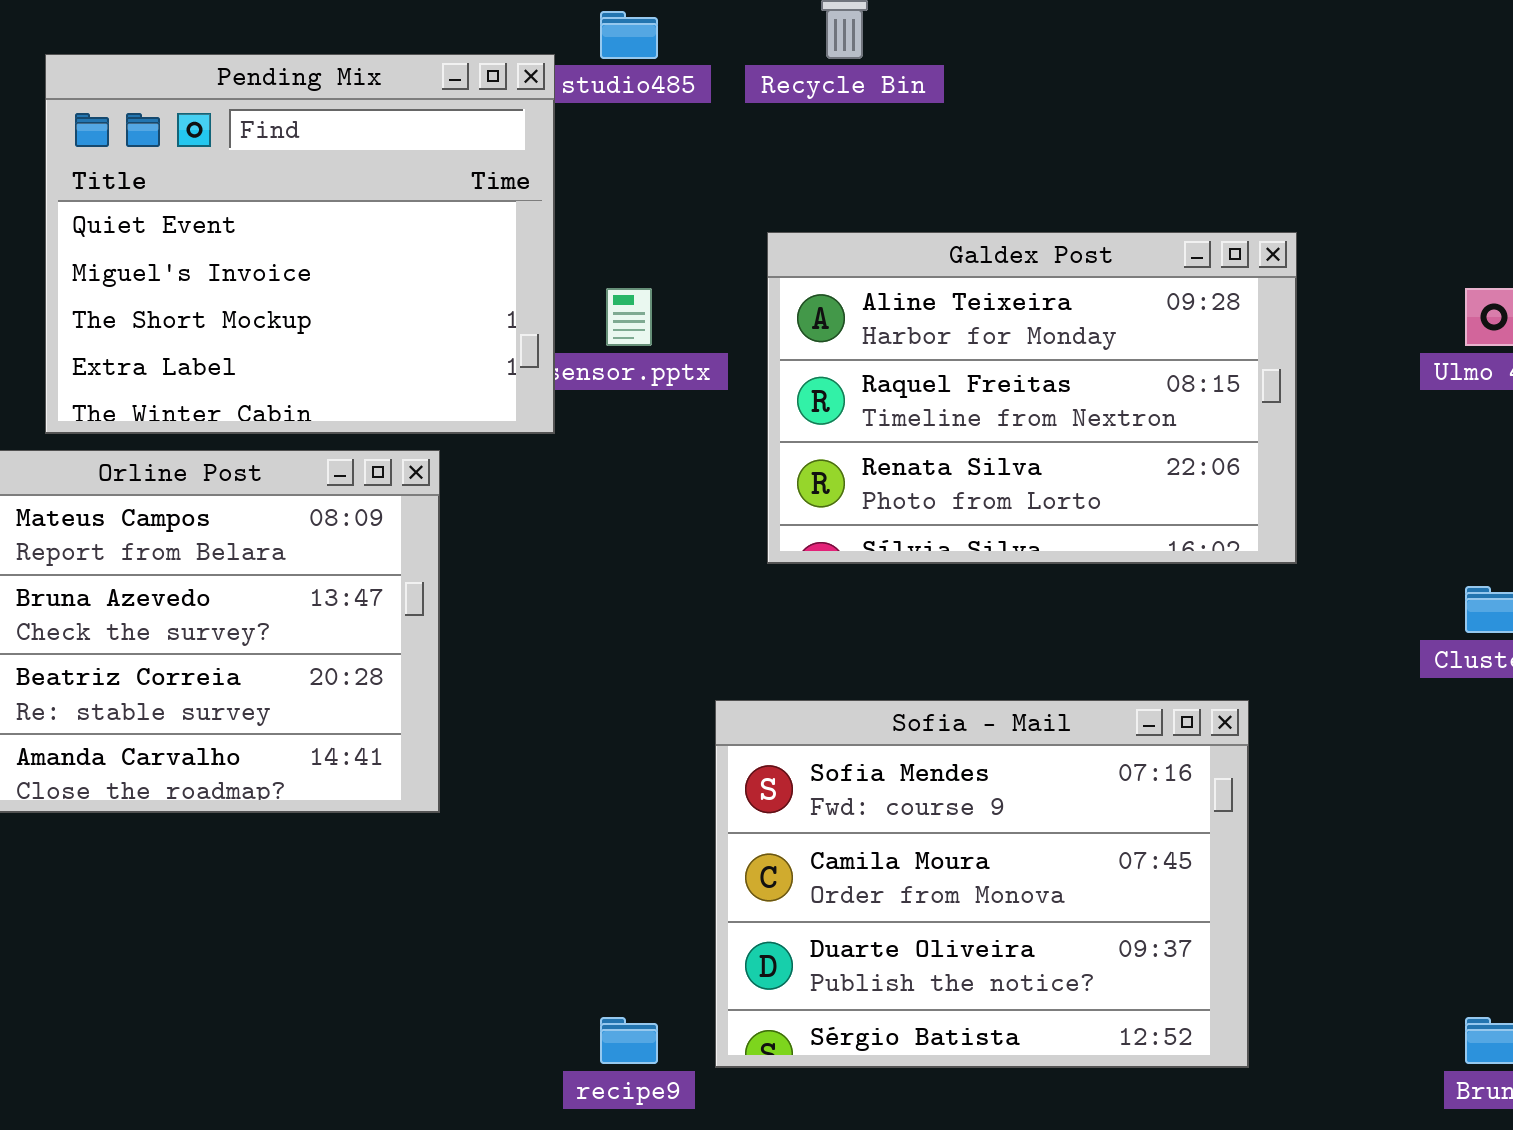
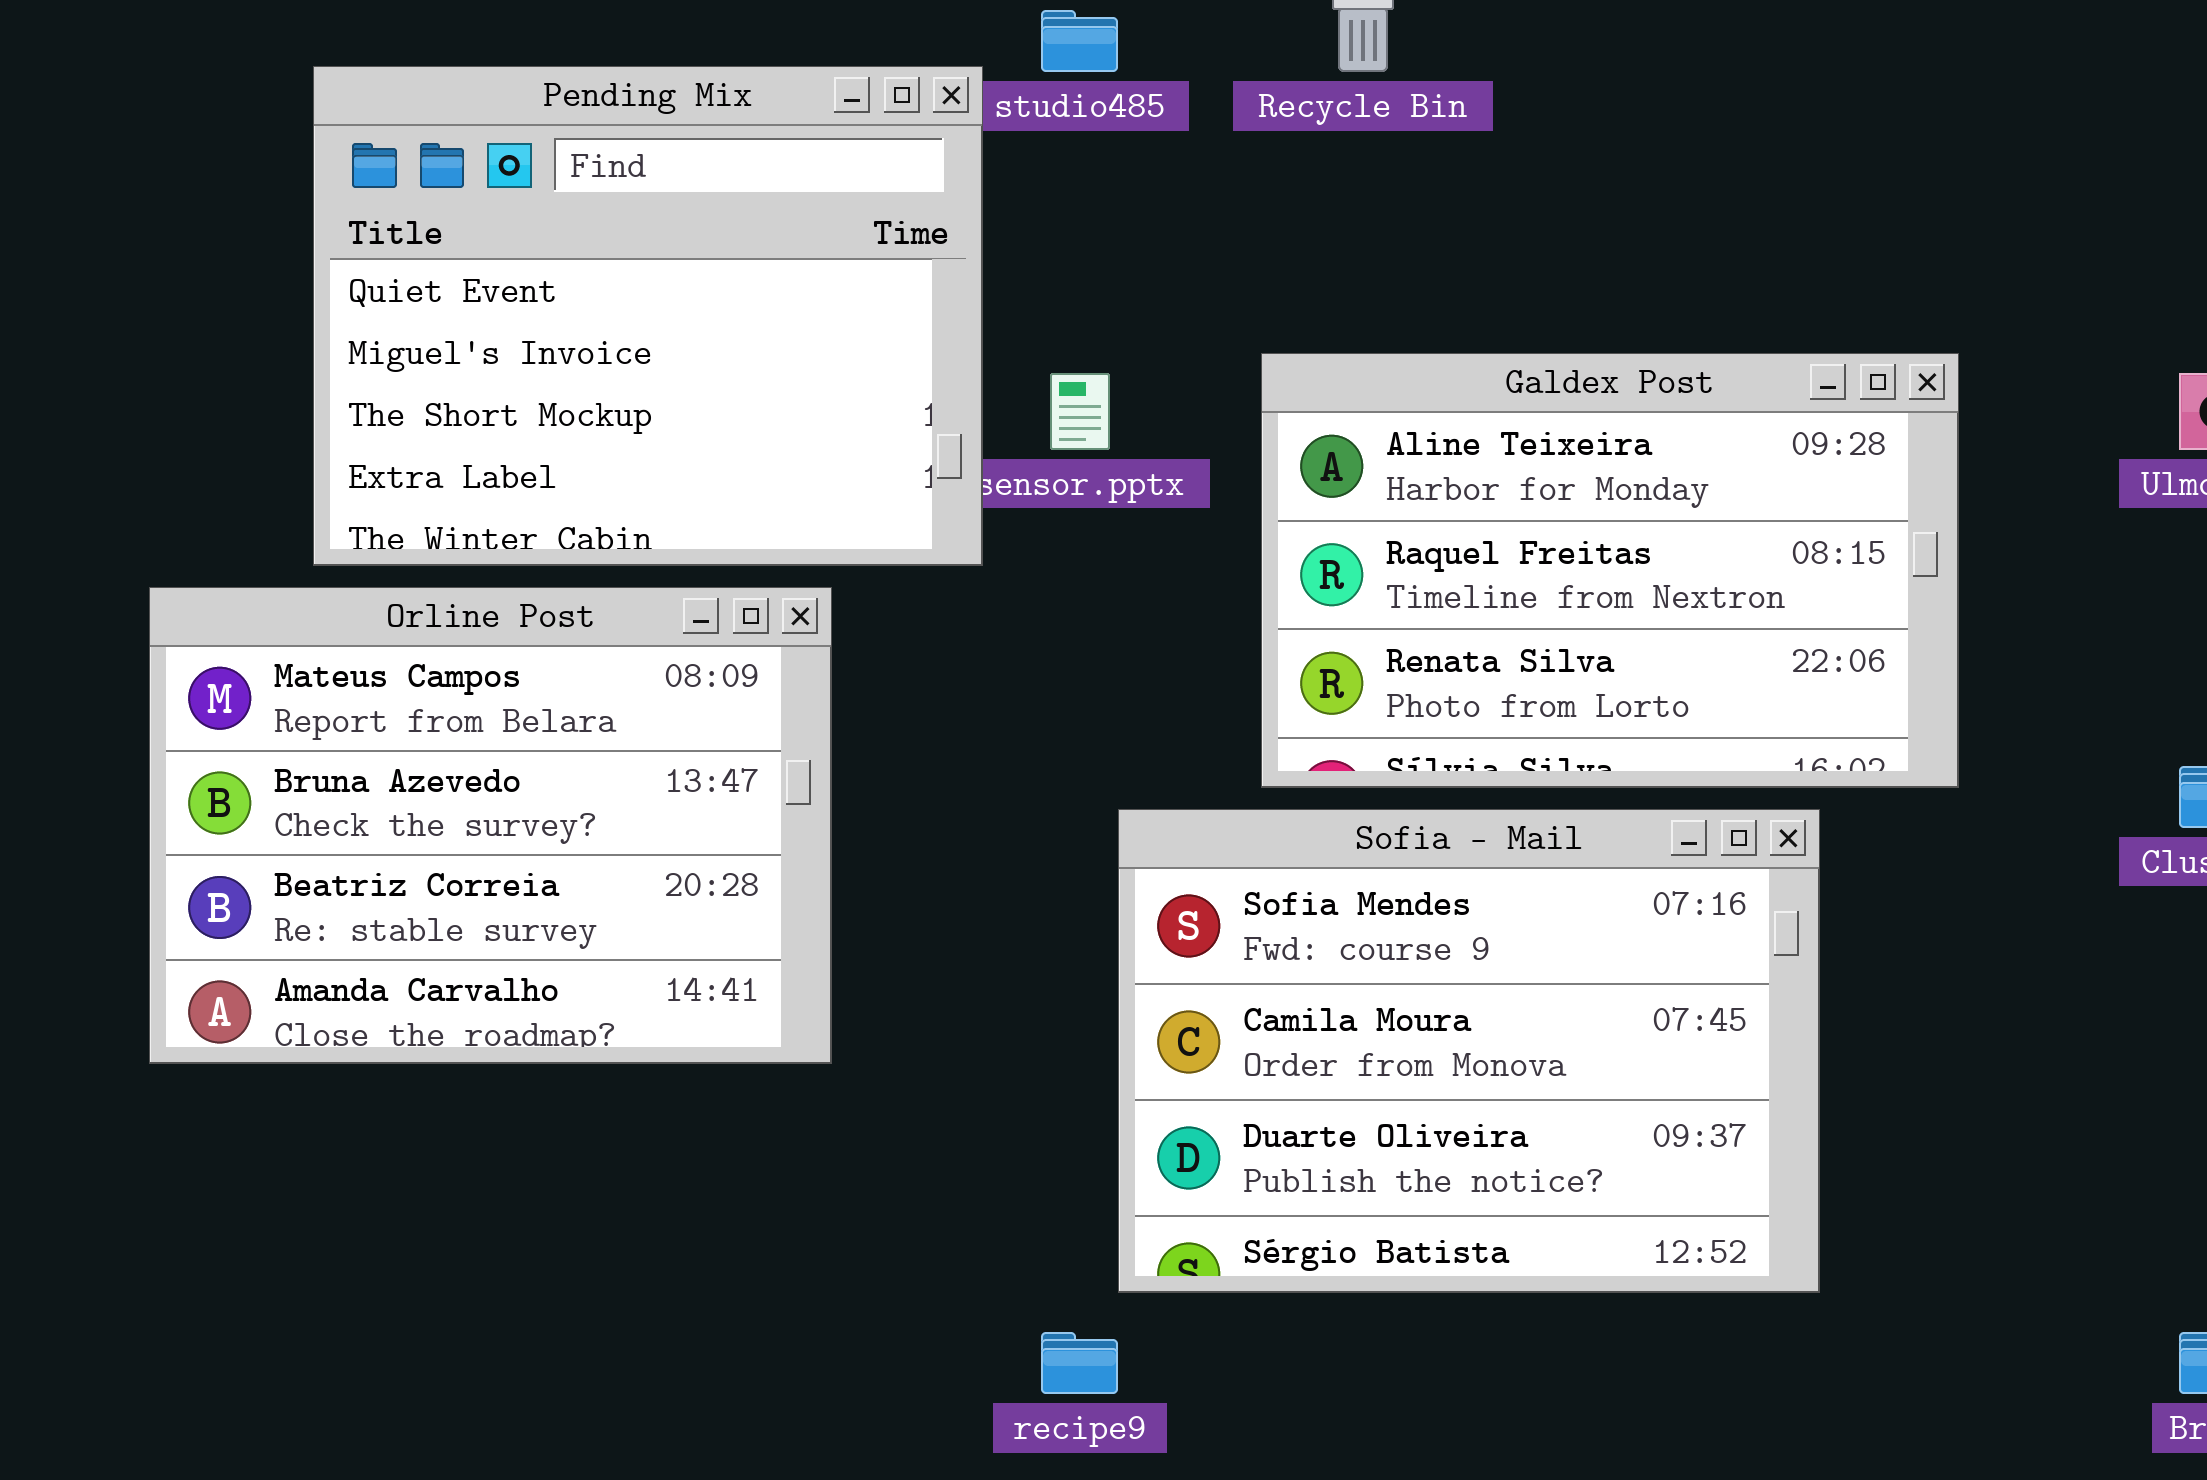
Galdex Post: [767,232,1297,564] -> [1261,353,1959,788], moved
Sofia - Mail: [715,700,1249,1068] -> [1118,809,1820,1293], moved

